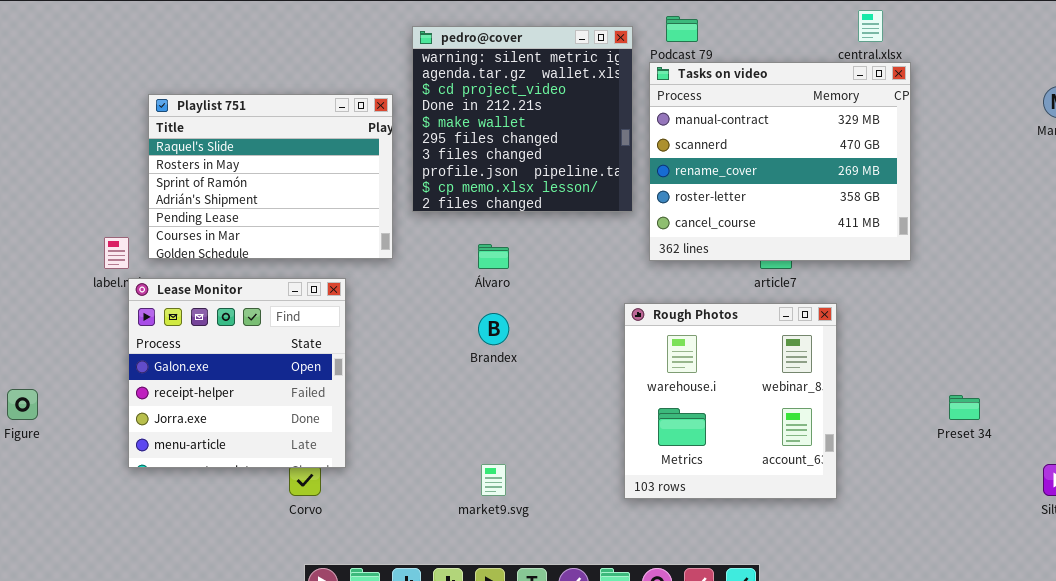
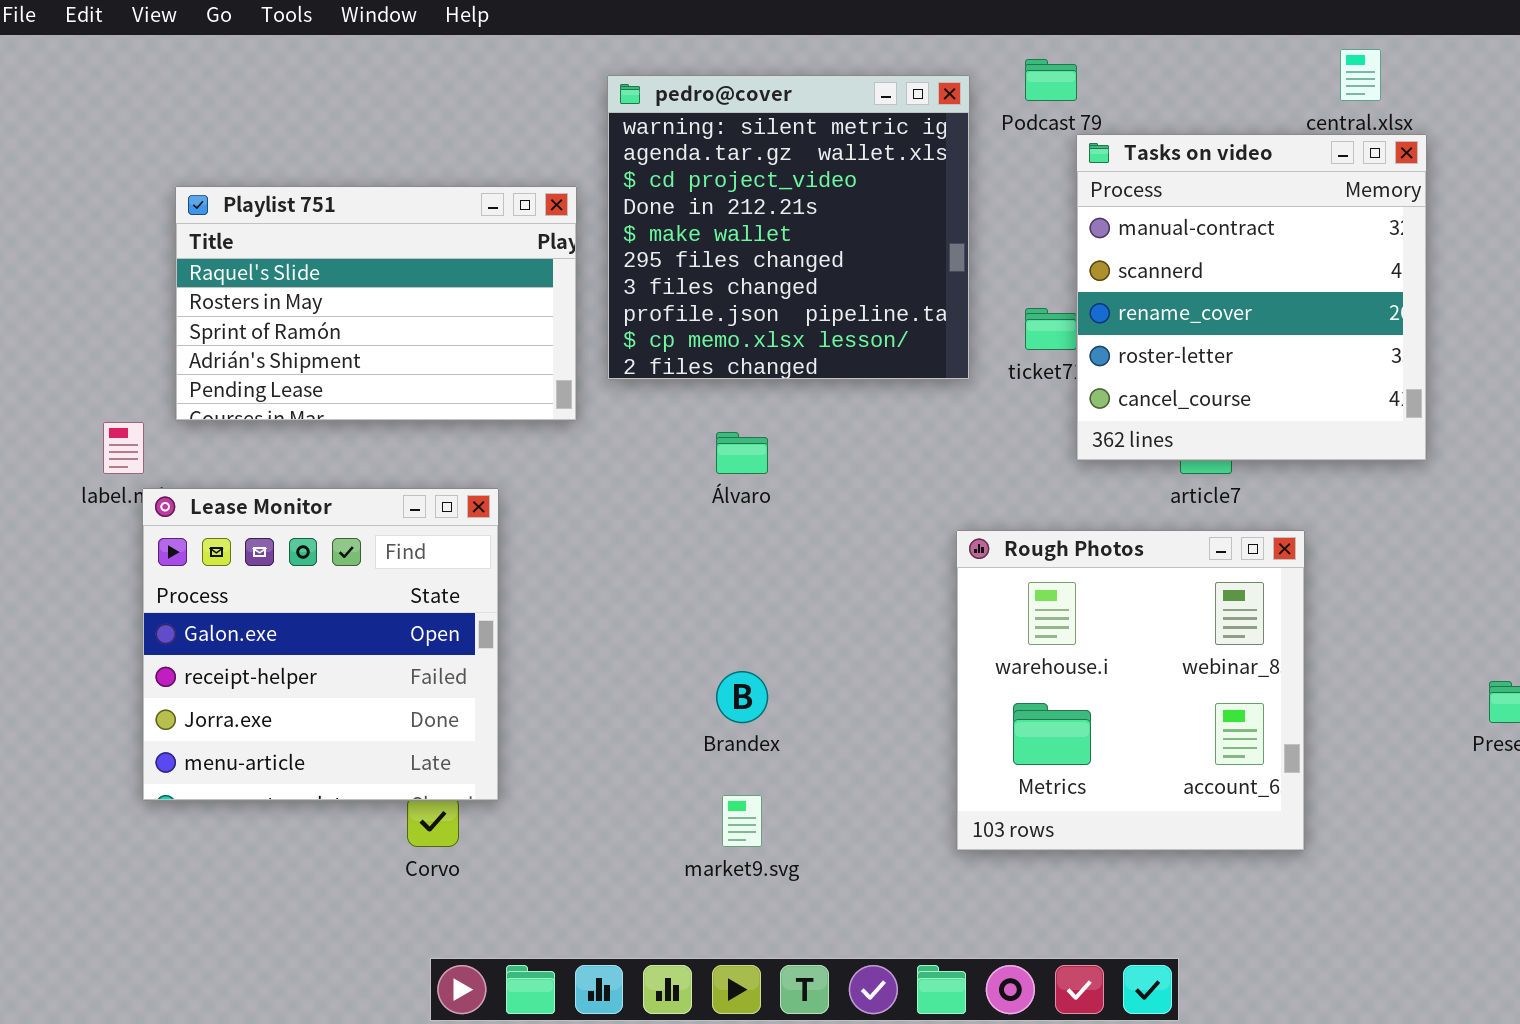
Tasks on video: [649,62,911,261] -> [1076,134,1427,461], resized
Playlist 751: [148,94,393,259] -> [175,186,577,421], resized
Brandex: [478,313,509,345] -> [716,671,768,723], moved

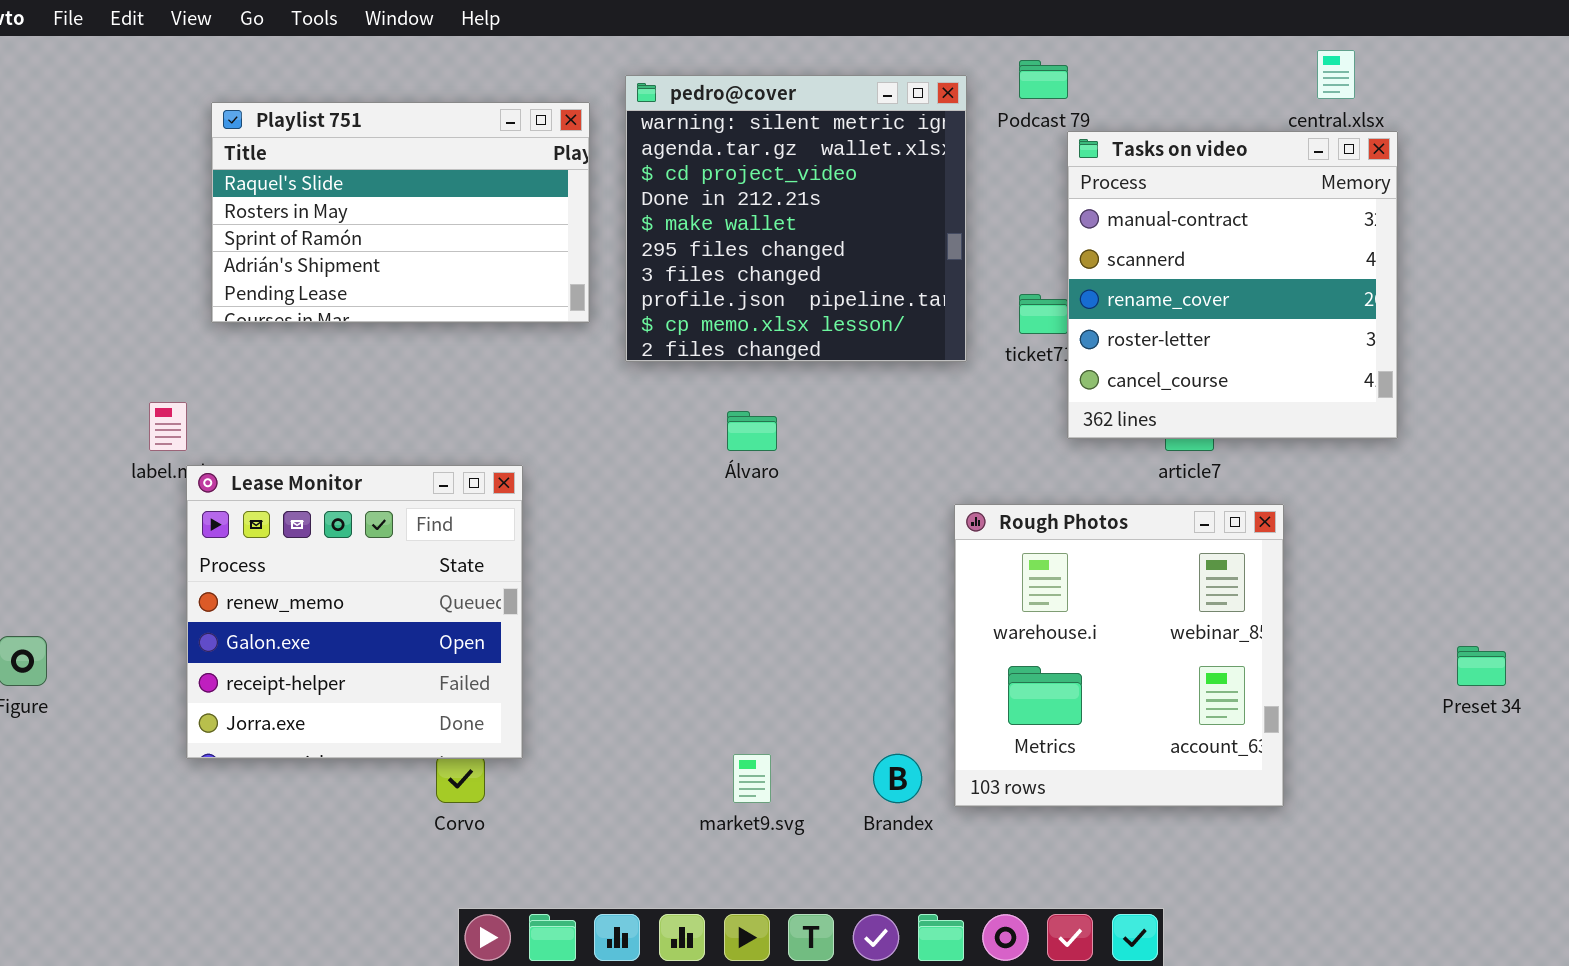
Playlist 751: [175,186,577,421] -> [211,102,590,323], moved
Lease Monitor: [142,488,499,801] -> [186,465,523,759], scrolled up 1 row
Brandex: [716,671,768,723] -> [873,754,922,803], moved

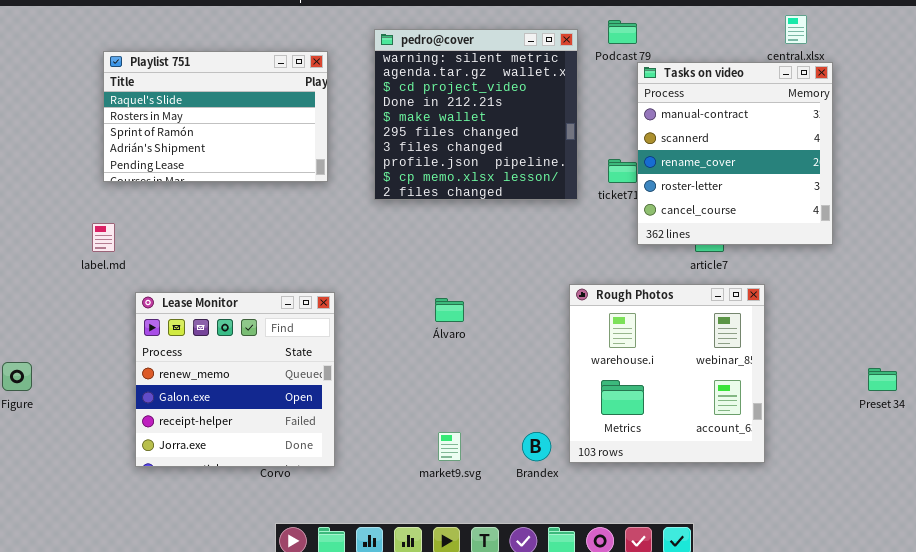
Playlist 751: [211,102,590,323] -> [103,51,328,182], moved
Álvaro: [727,411,777,451] -> [435,298,464,322], moved
Lease Monitor: [186,465,523,759] -> [135,292,335,467], moved

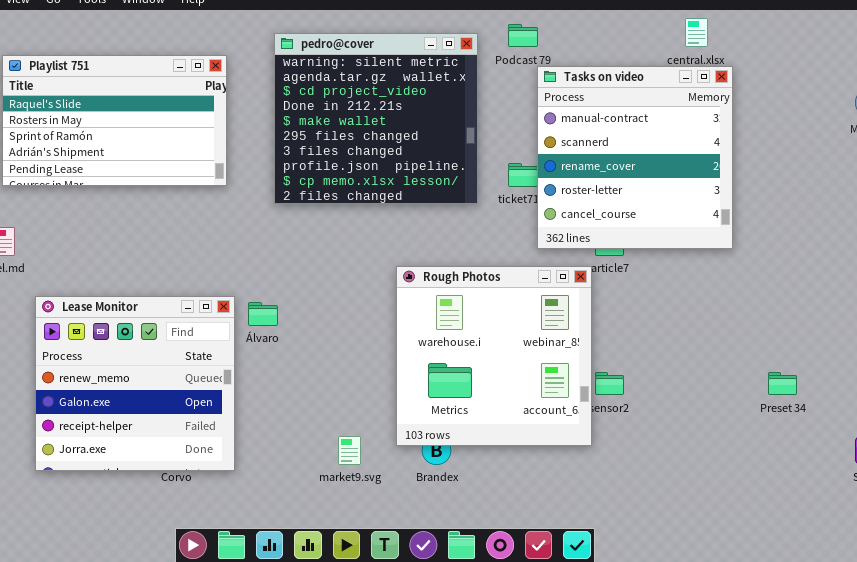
Rough Photos: [569,284,765,463] -> [396,266,592,446], moved
Álvaro: [435,298,464,322] -> [248,302,278,326], moved

